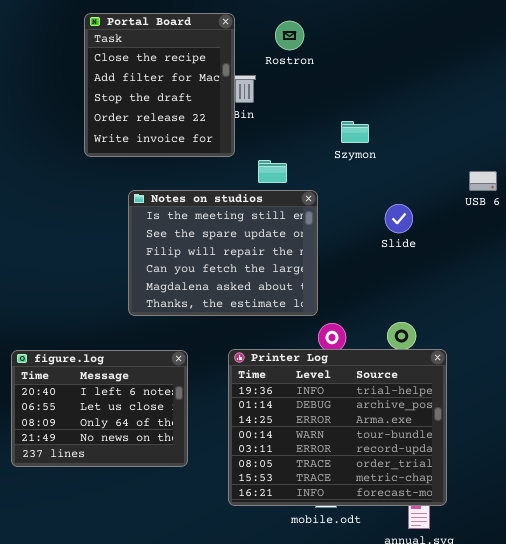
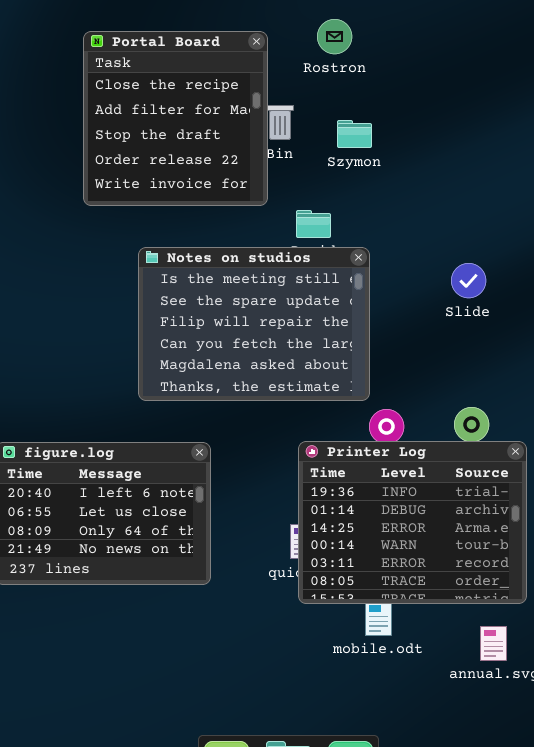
Rostron: [275,21,304,50] -> [317,19,352,54], moved
Szymon: [341,121,369,143] -> [337,120,372,148], moved
Printer Log: [228,349,447,506] -> [298,441,527,604], resized

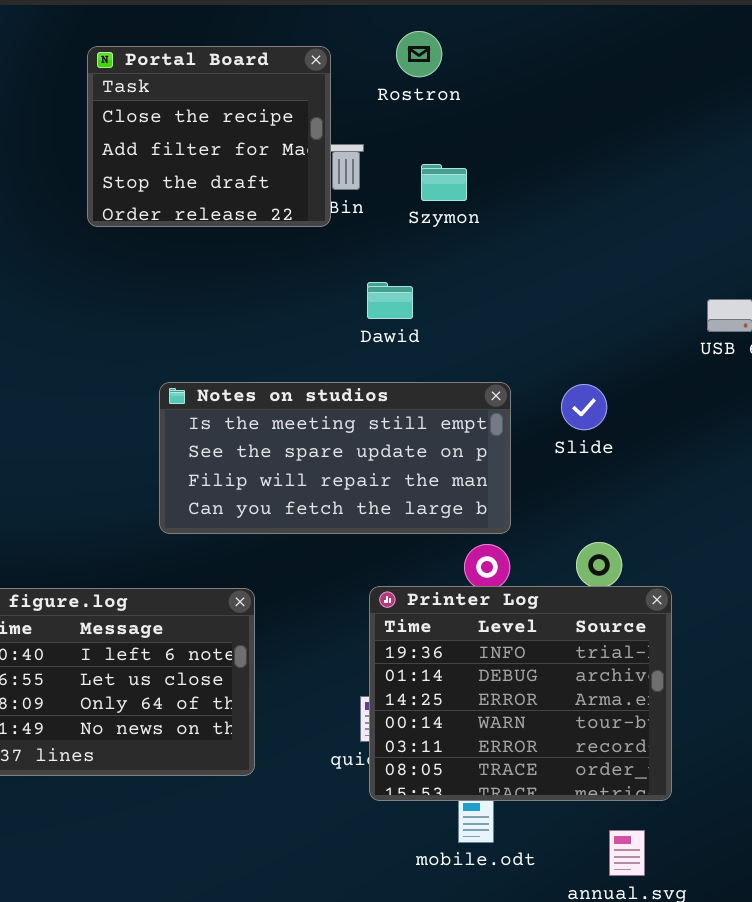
Portal Board: [83,31,268,206] -> [87,46,331,227], resized
Notes on studios: [138,247,370,401] -> [159,382,511,534], resized
Slide: [451,263,486,298] -> [561,384,607,430], moved

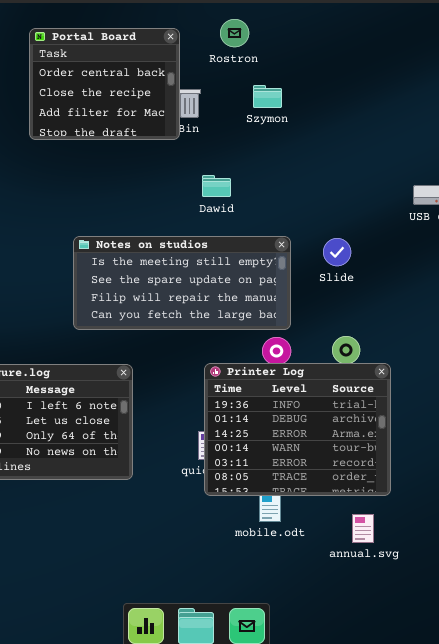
Portal Board: [87,46,331,227] -> [29,28,180,140], scrolled up 1 row
Szymon: [421,164,467,201] -> [253,85,282,108], moved

